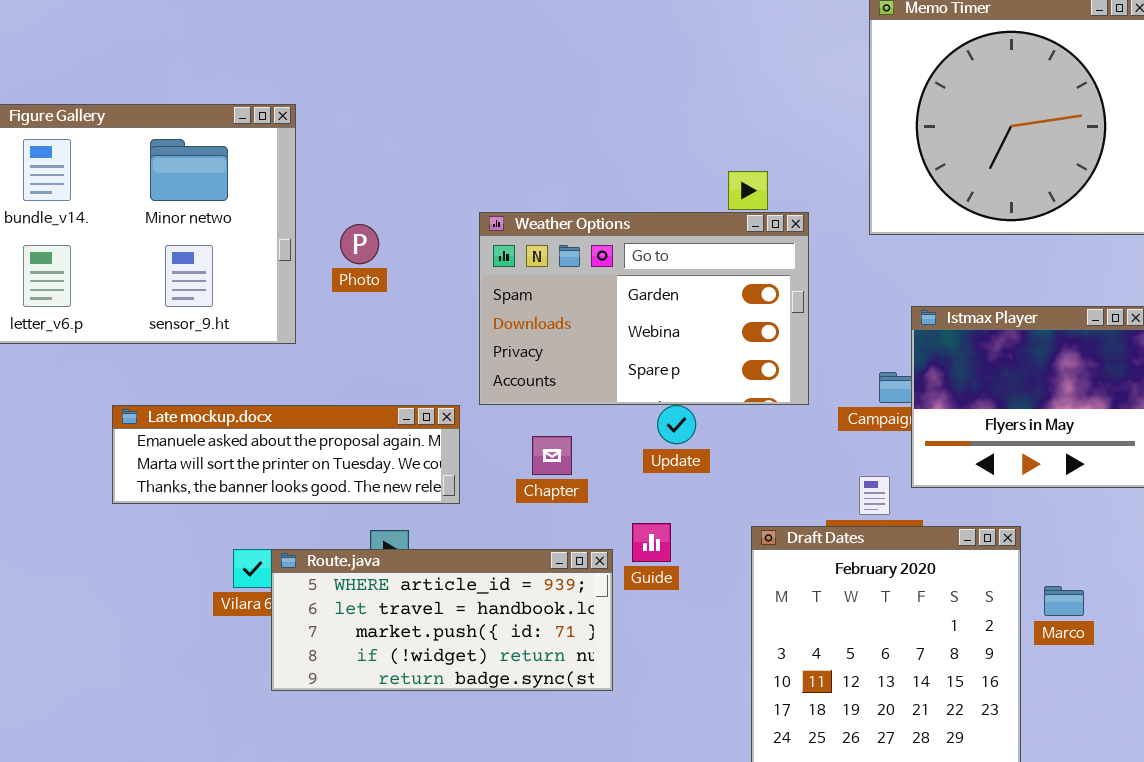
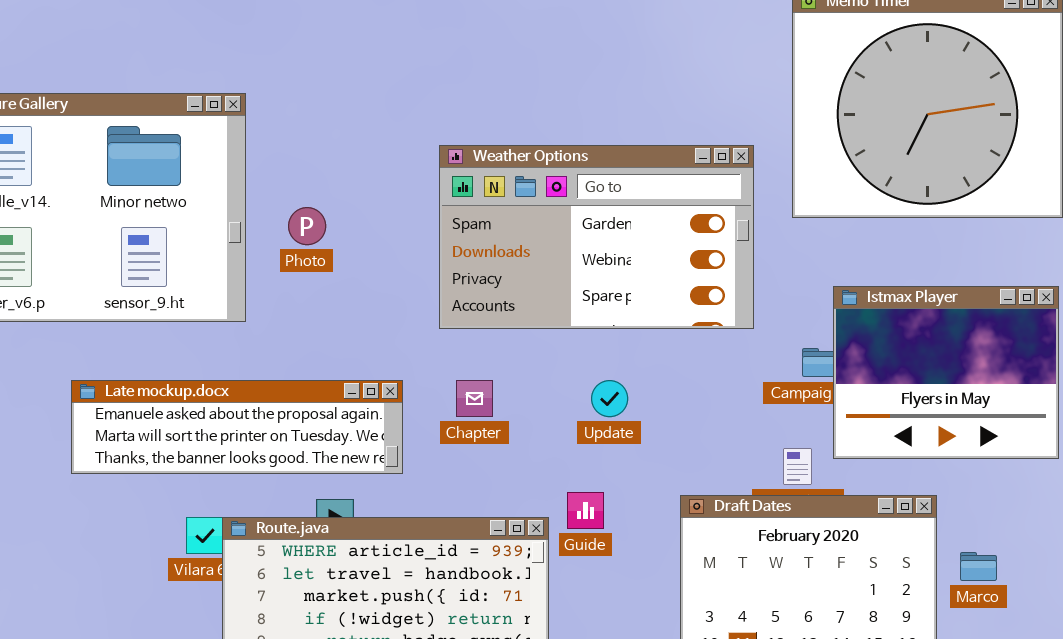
Weather Options: [479,212,809,405] -> [439,145,754,329], moved
Chapter: [532,436,572,475] -> [456,380,493,417], moved

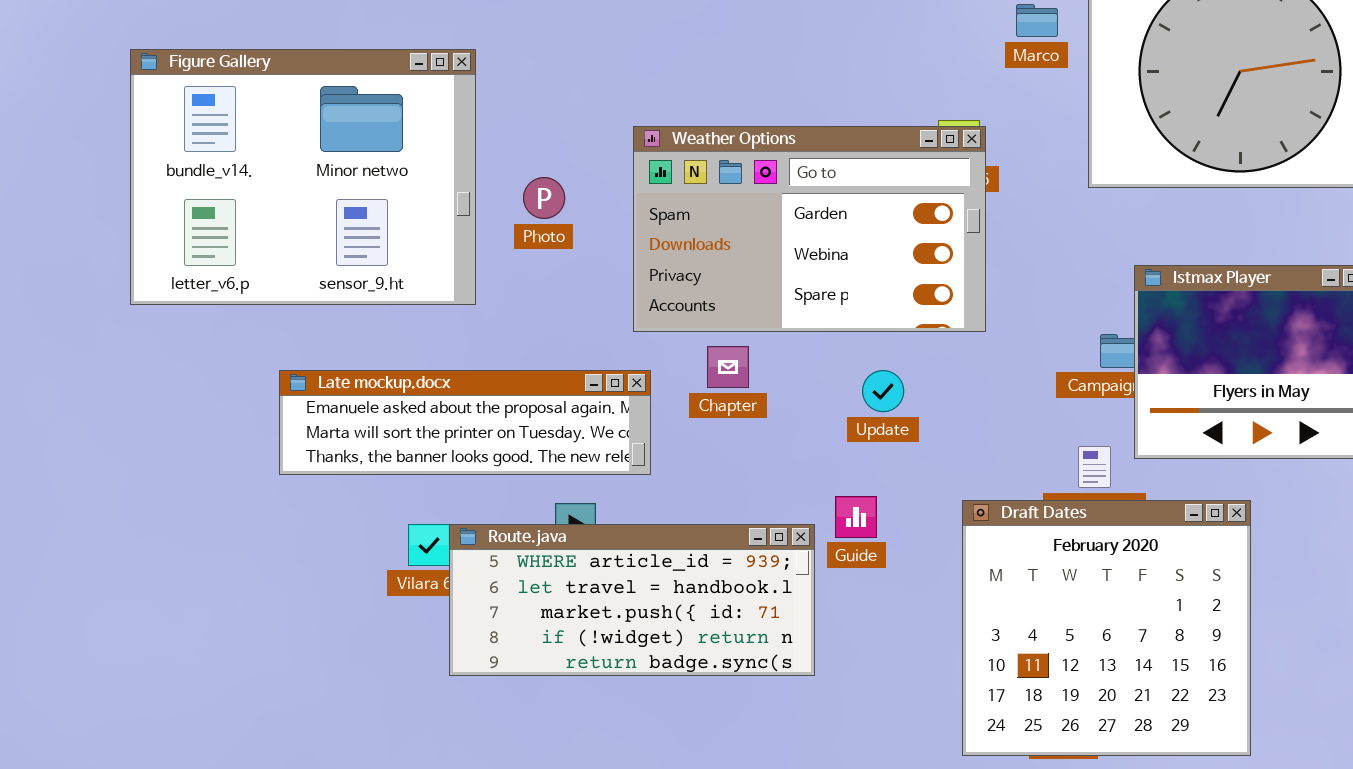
Weather Options: [439,145,754,329] -> [633,126,986,332], moved
Chapter: [456,380,493,417] -> [707,346,749,388], moved
Marco: [960,552,997,581] -> [1016,4,1058,37], moved

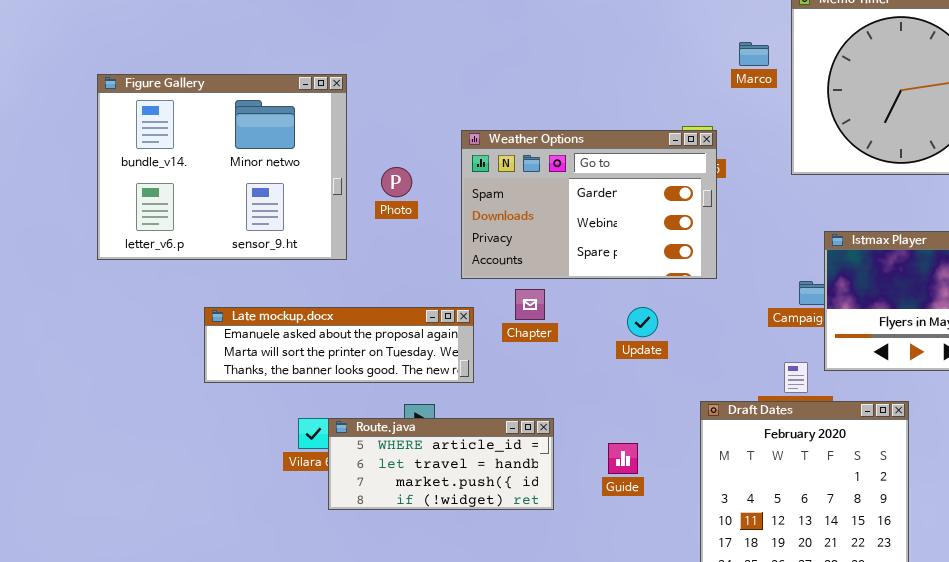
Guide: [835,496,877,538] -> [608,443,638,474], moved
Route.java: [449,524,815,676] -> [328,418,554,510], resized

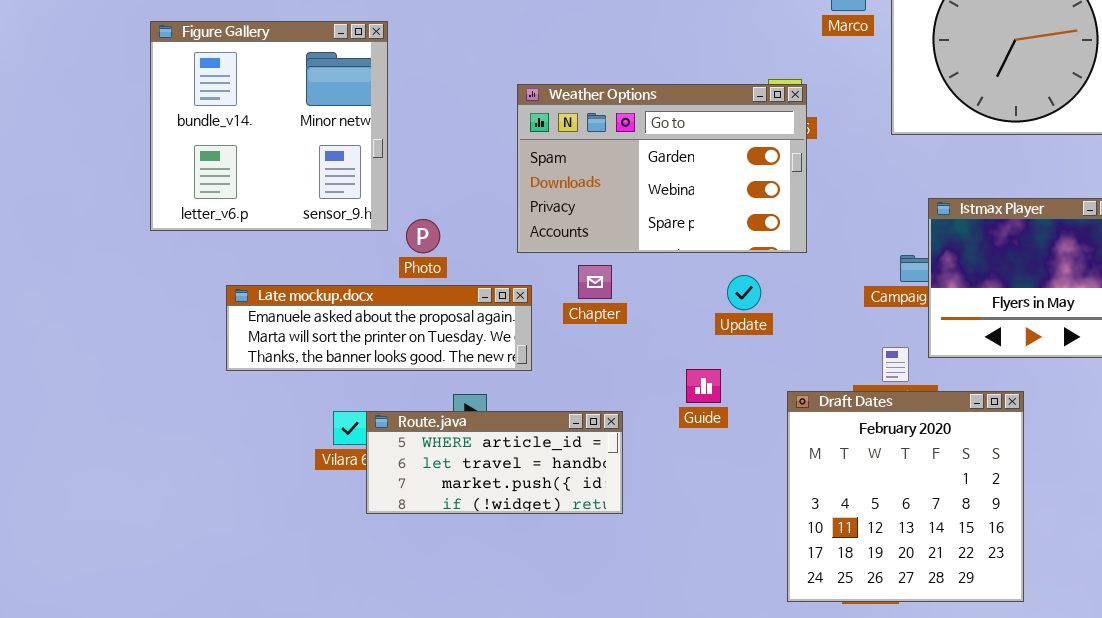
Figure Gallery: [97,74,347,260] -> [150,21,388,231], resized
Photo: [381,167,412,197] -> [406,219,440,253], moved
Update: [627,307,658,337] -> [727,275,761,310], moved
Guide: [608,443,638,474] -> [686,369,721,403], moved

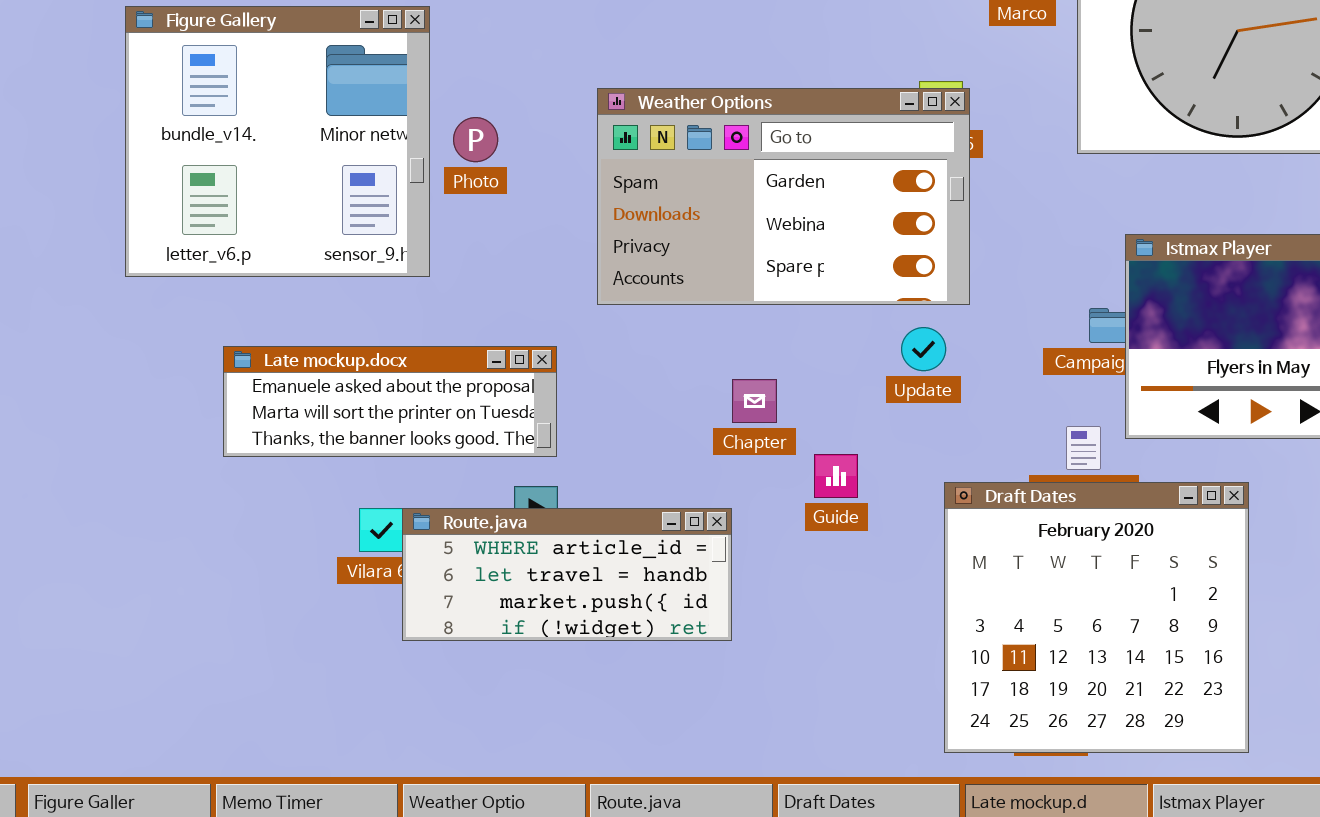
Photo: [406,219,440,253] -> [453,117,498,162], moved
Chapter: [578,265,612,299] -> [732,379,777,423], moved
Update: [727,275,761,310] -> [901,327,946,371], moved
Late mockup.docx: [226,285,532,371] -> [223,346,557,457], resized

